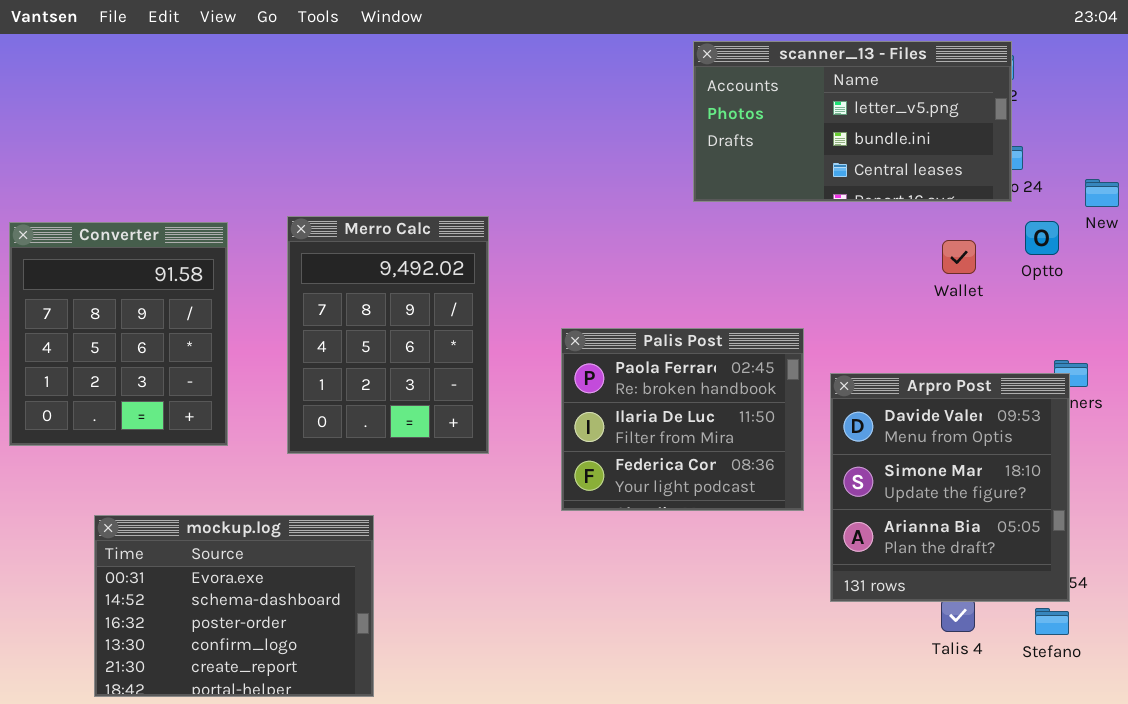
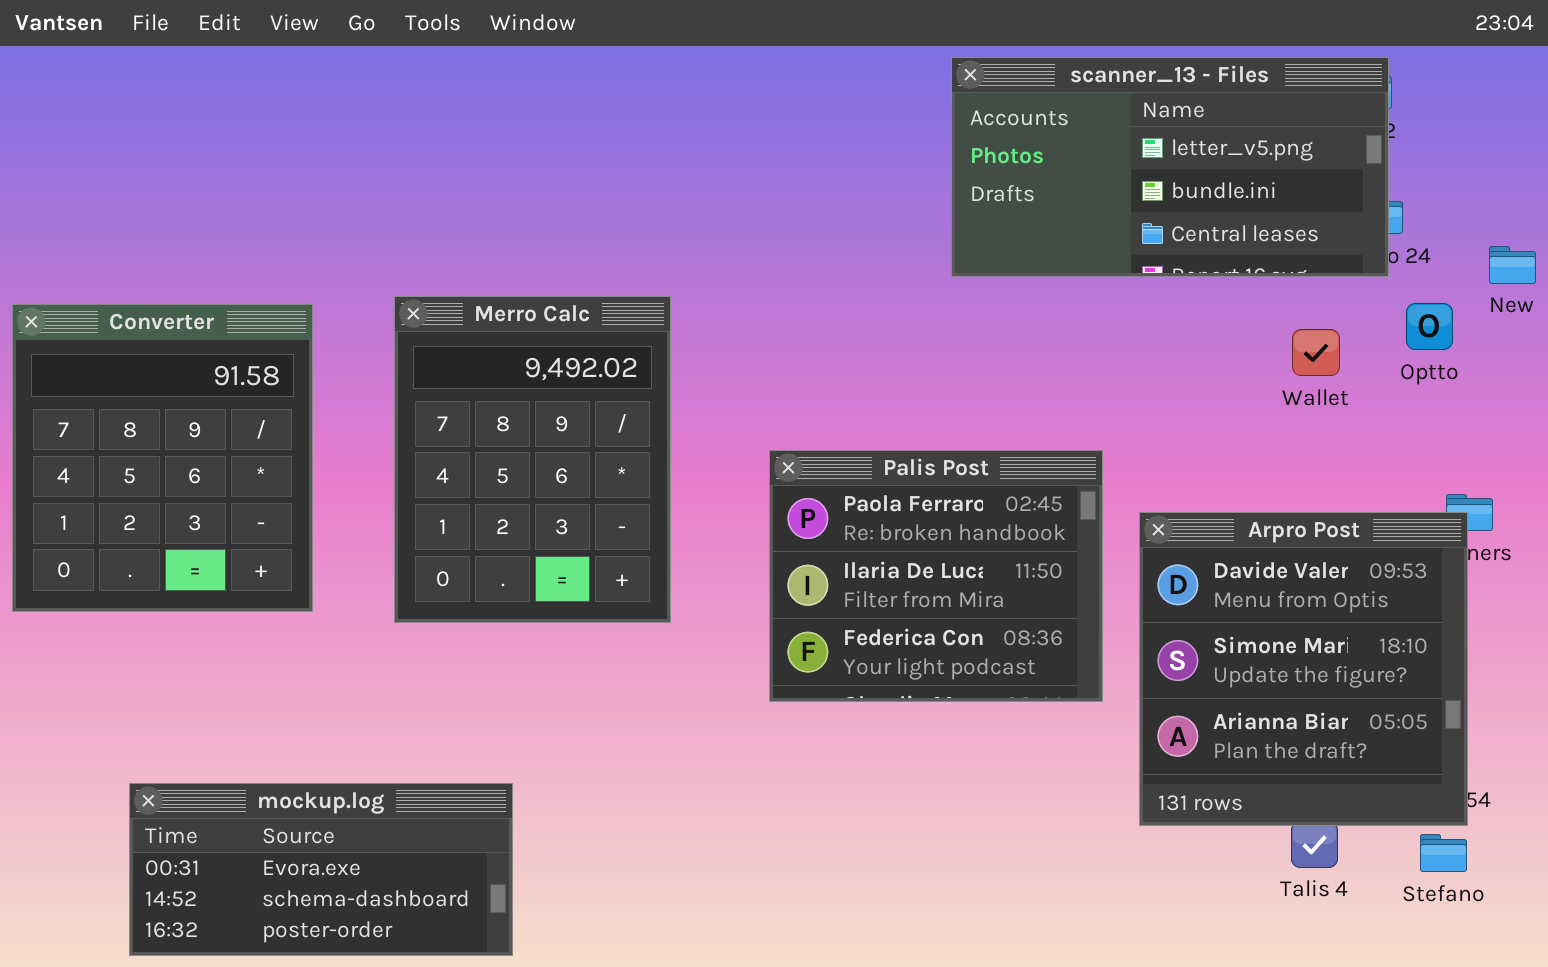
mockup.log: [94,515,374,697] -> [129,783,513,956], resized

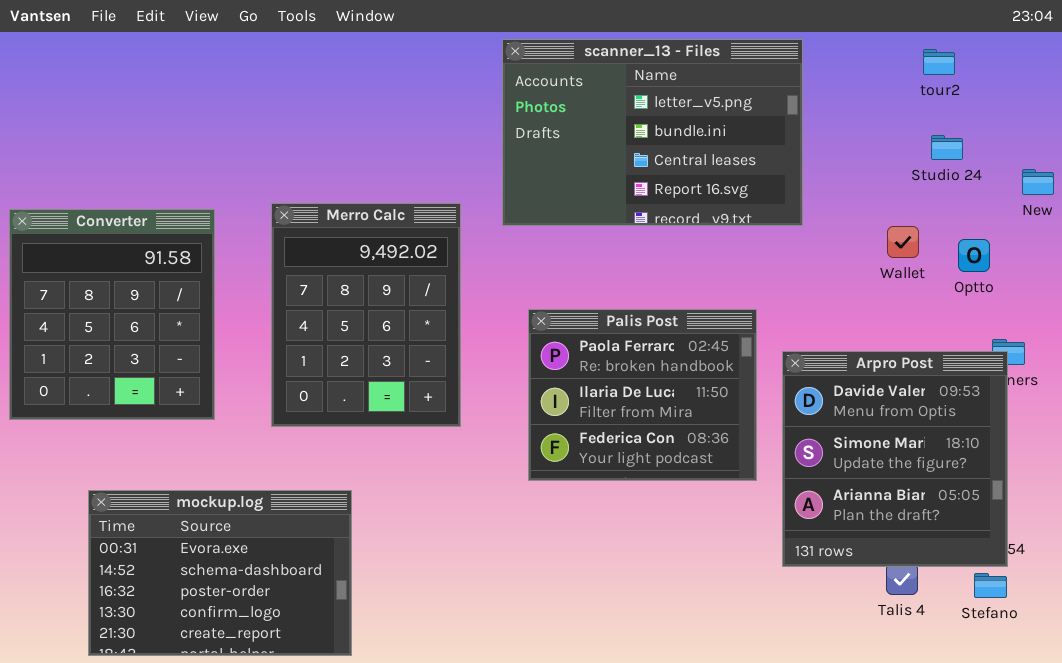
scanner_13 - Files: [951,57,1389,277] -> [502,39,803,226], moved, resized
Optto: [1406,303,1453,350] -> [958,239,990,272], moved
mockup.log: [129,783,513,956] -> [88,490,352,656], resized

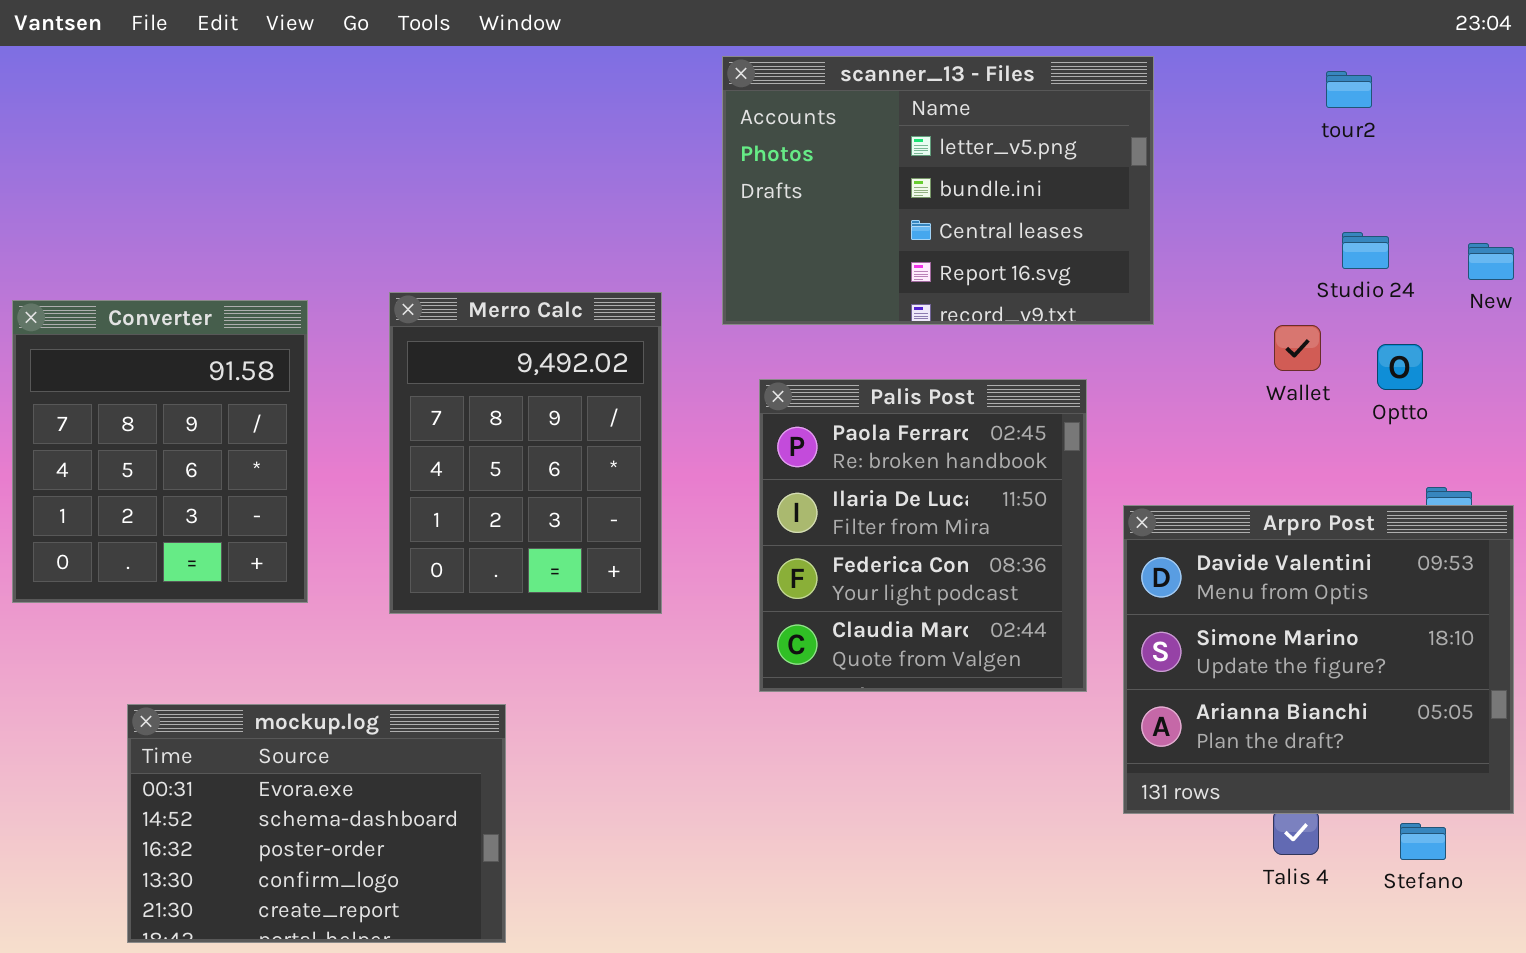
Studio 24: [931,135,963,160] -> [1342,232,1389,269], moved
Palis Post: [528,309,757,481] -> [759,379,1087,692], resized
Arpro Post: [782,351,1008,567] -> [1123,505,1514,814], resized

